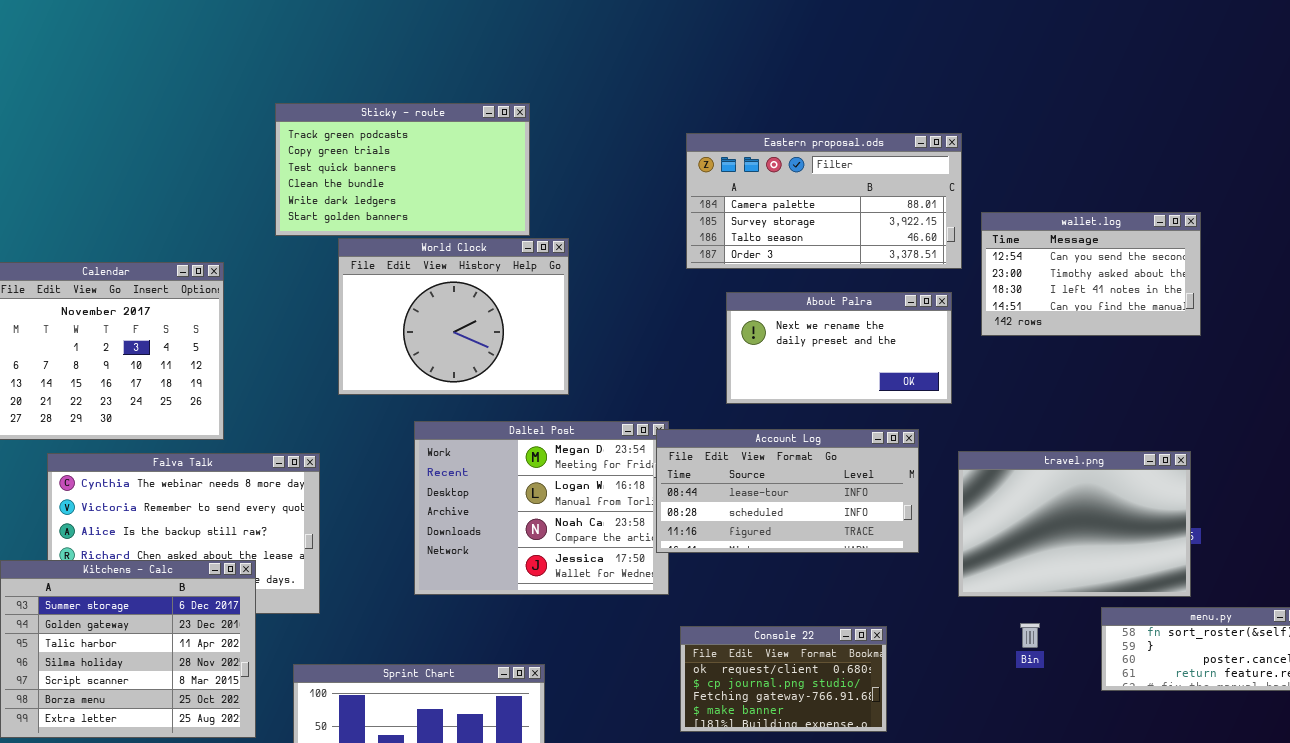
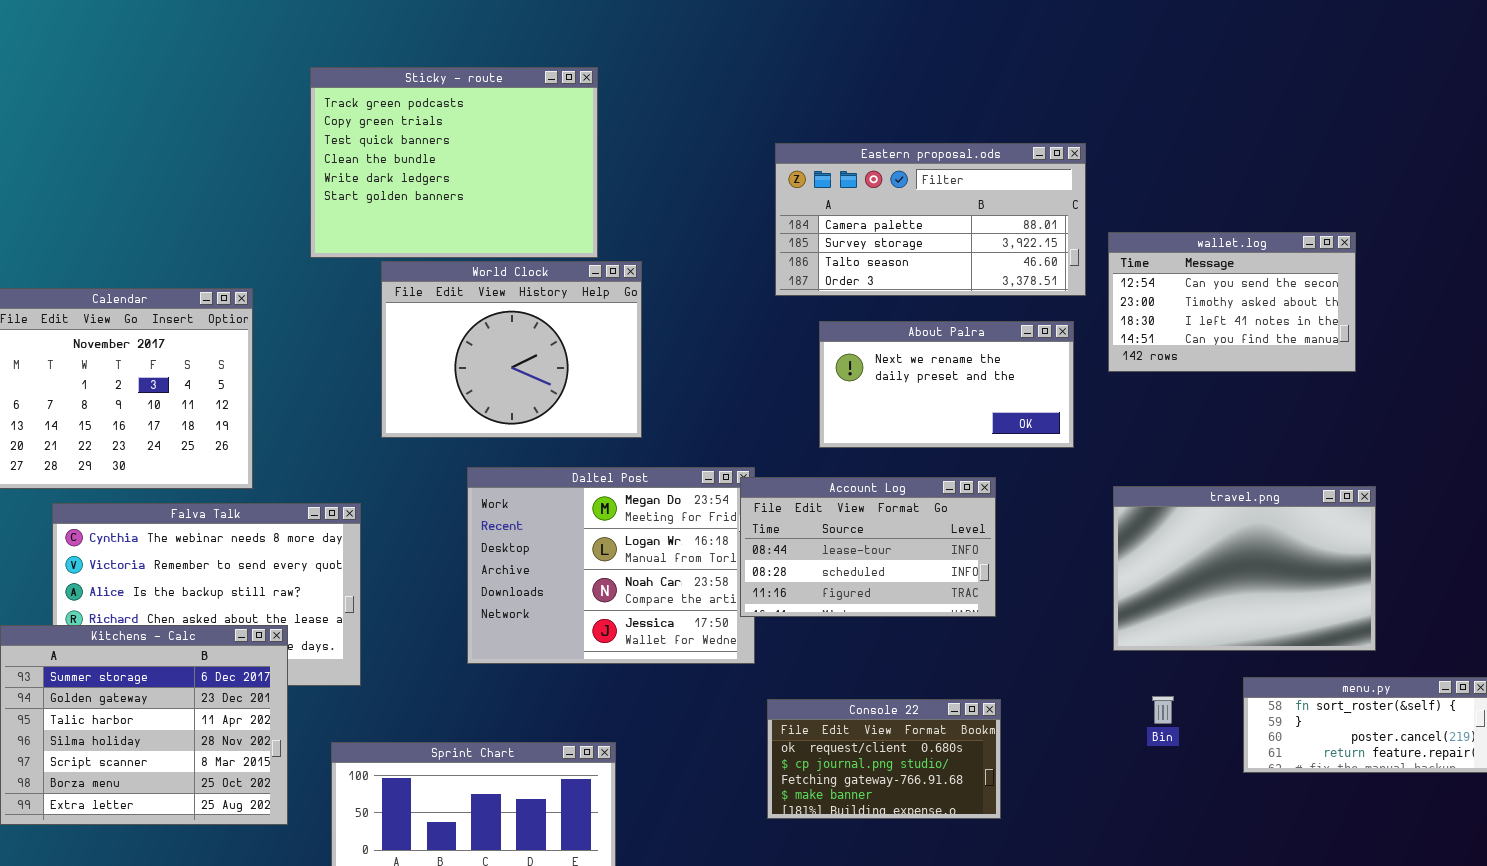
Sticky - route: [275,103,530,236] -> [310,67,598,258], resized
Account Log: [656,429,919,553] -> [740,477,996,617], resized
travel.png: [958,451,1191,597] -> [1113,486,1376,651], moved

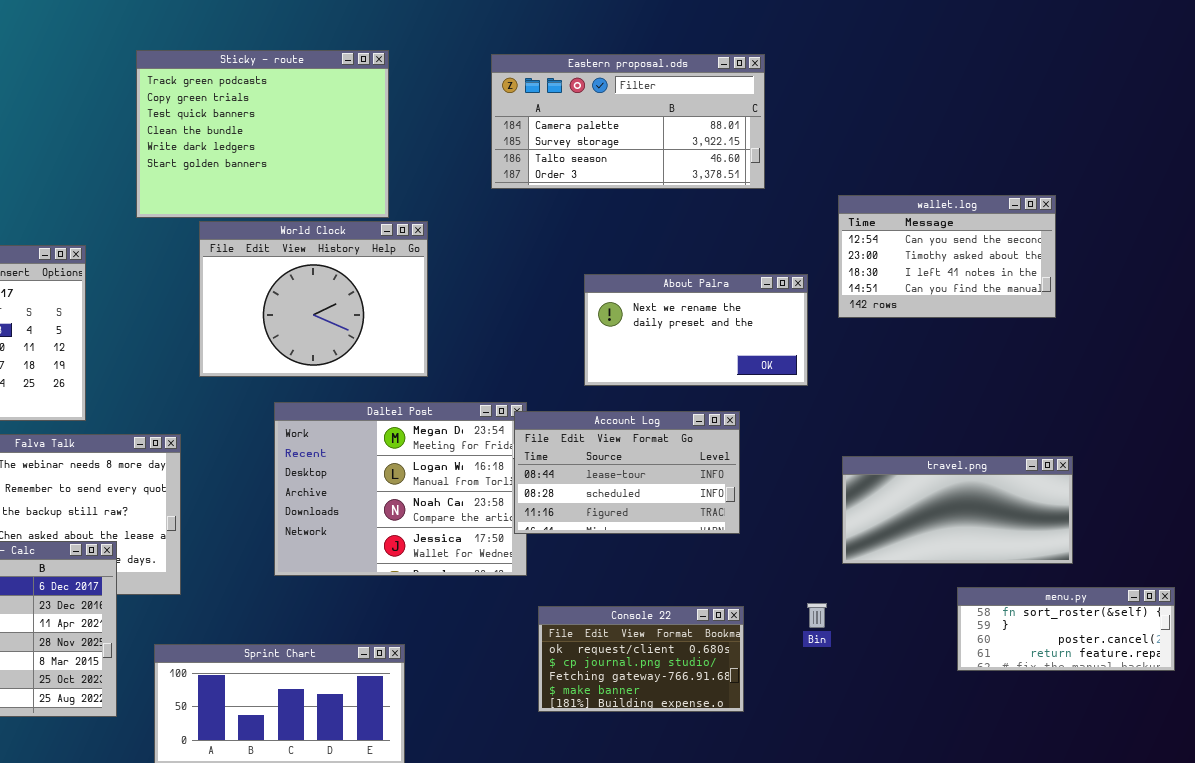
Eastern proposal.ods: [775,143,1086,296] -> [491,54,765,189], moved
travel.png: [1113,486,1376,651] -> [842,456,1073,564], resized
Bin: [1152,696,1174,724] -> [807,603,827,628], moved

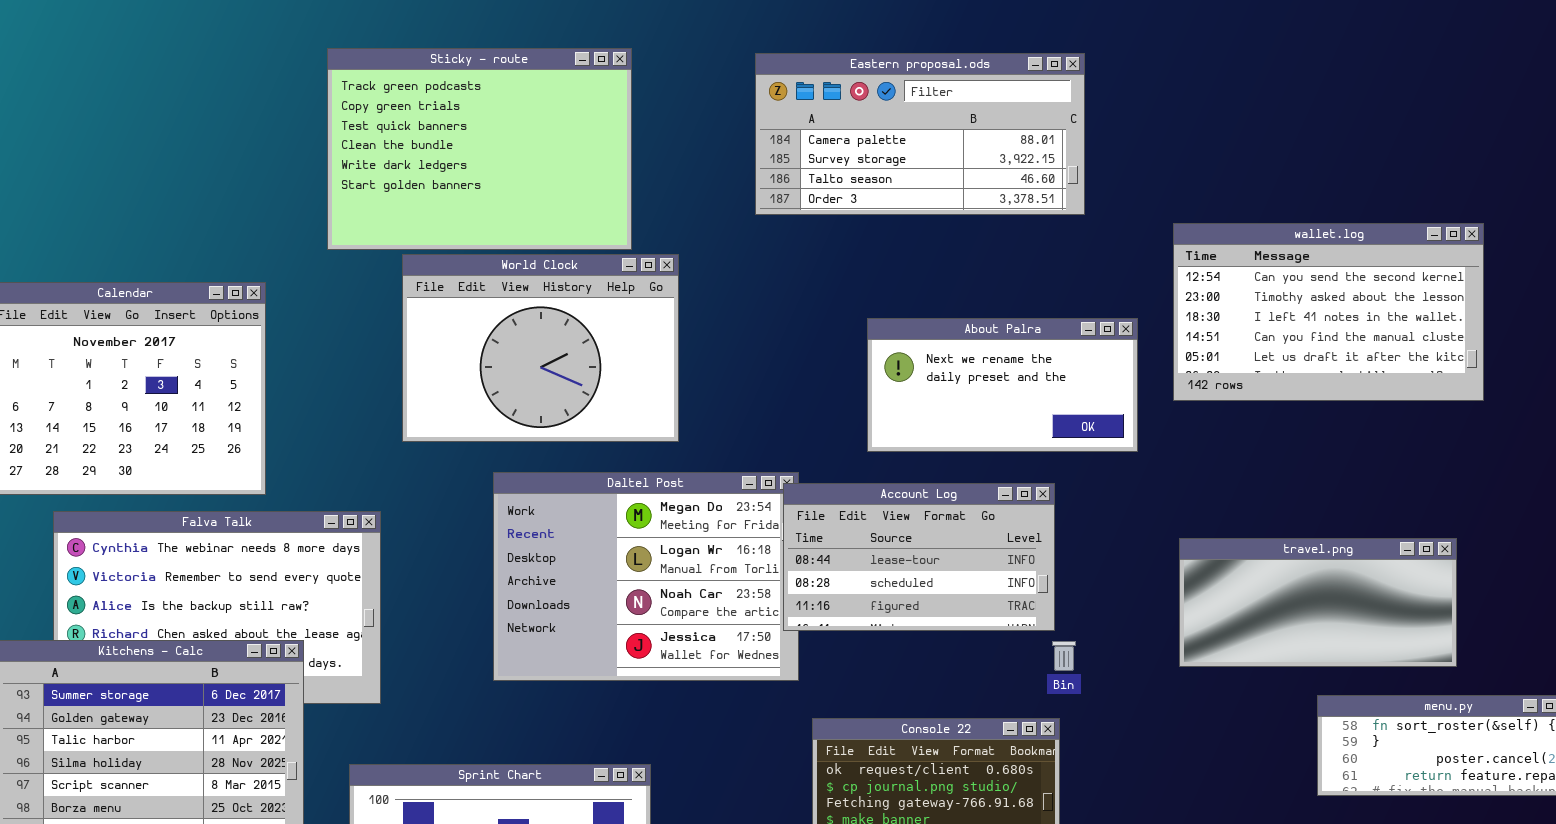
wallet.log: [838,195,1056,318] -> [1173,223,1484,401], resized
Bin: [807,603,827,628] -> [1052,641,1076,671], moved

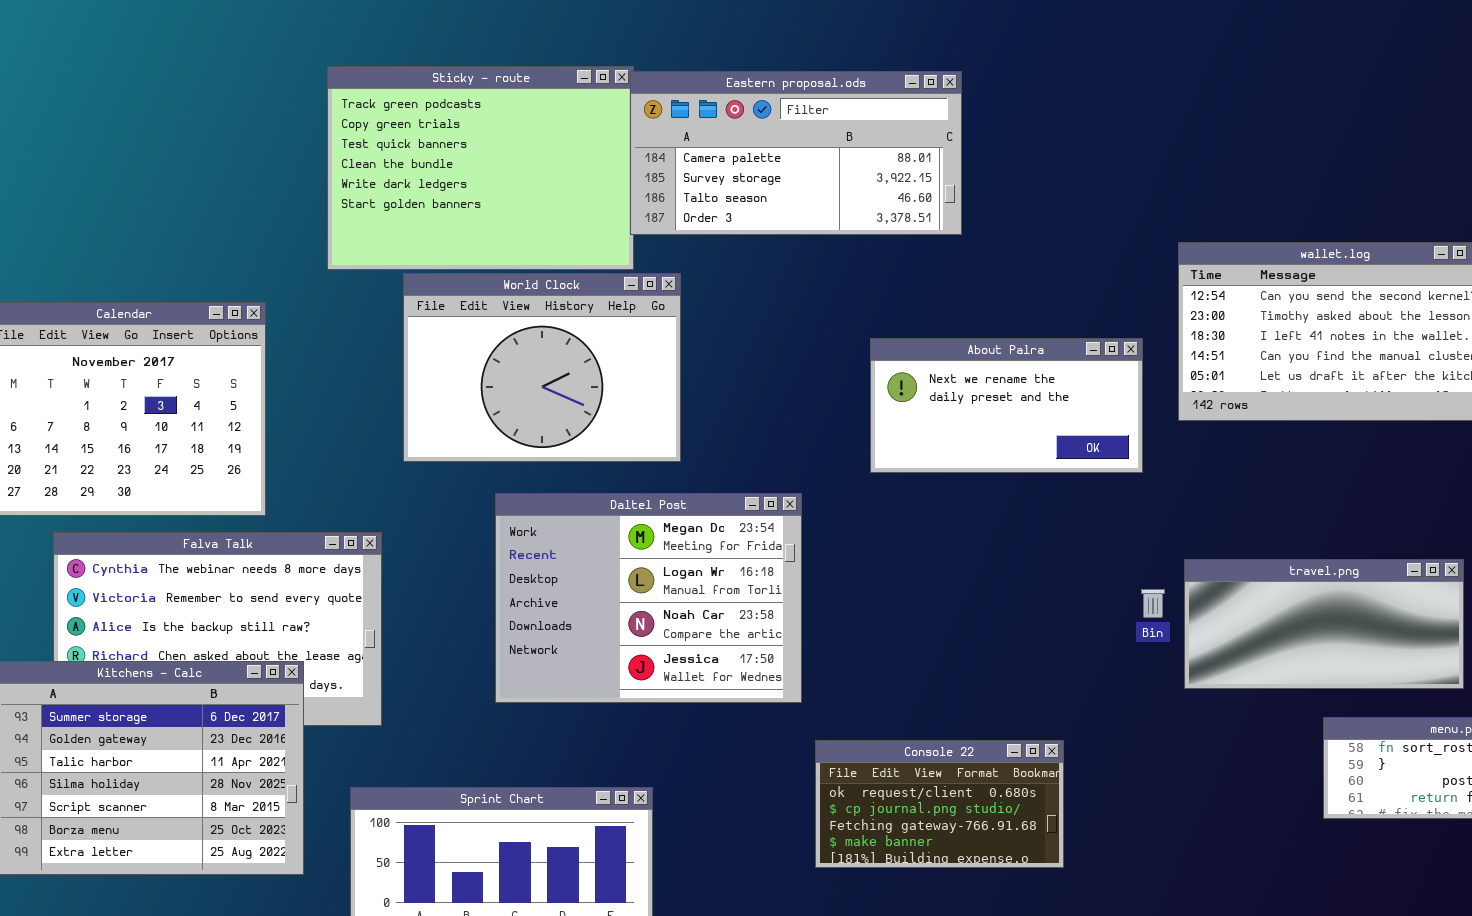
Eastern proposal.ods: [755,53,1085,215] -> [630,71,962,235], moved
Account Log: [783,483,1055,631] -> none, closed
Bin: [1052,641,1076,671] -> [1141,589,1165,618], moved

